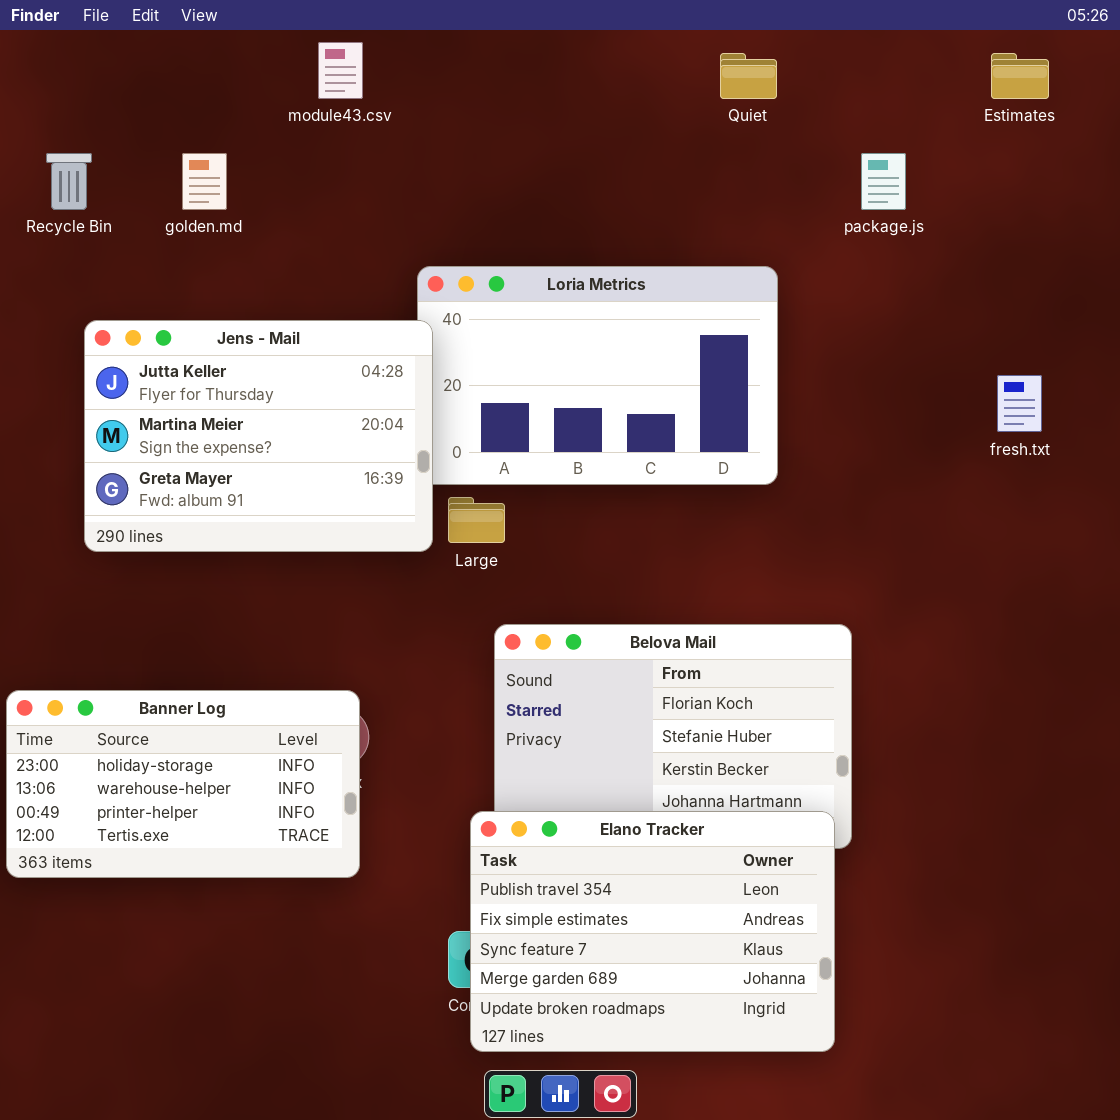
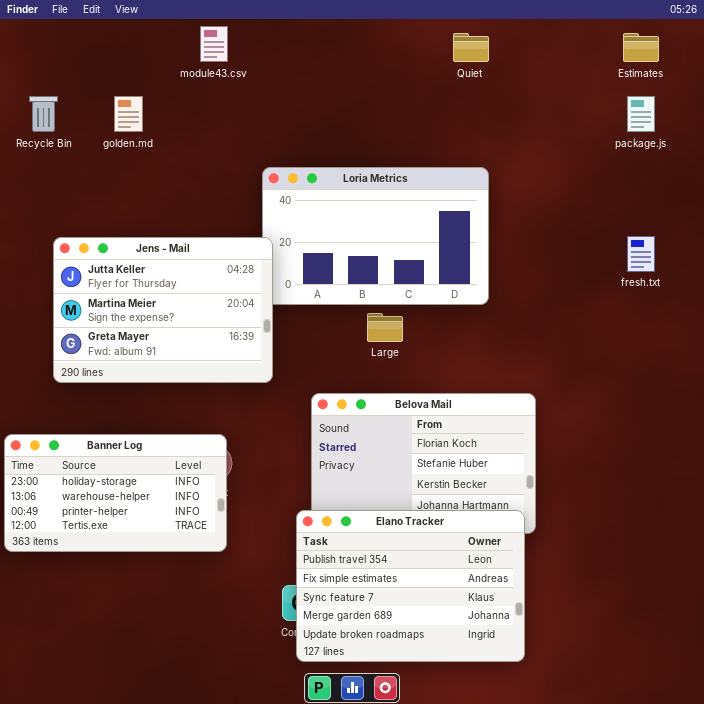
package.js: [861,153,906,210] -> [627,96,655,132], moved
Jens - Mail: [84,320,433,552] -> [53,237,273,383], moved
Large: [448,497,505,543] -> [367,313,403,342], moved

